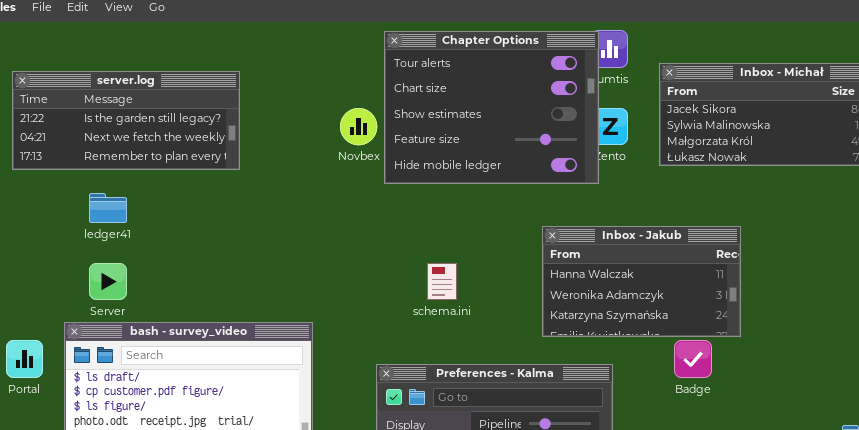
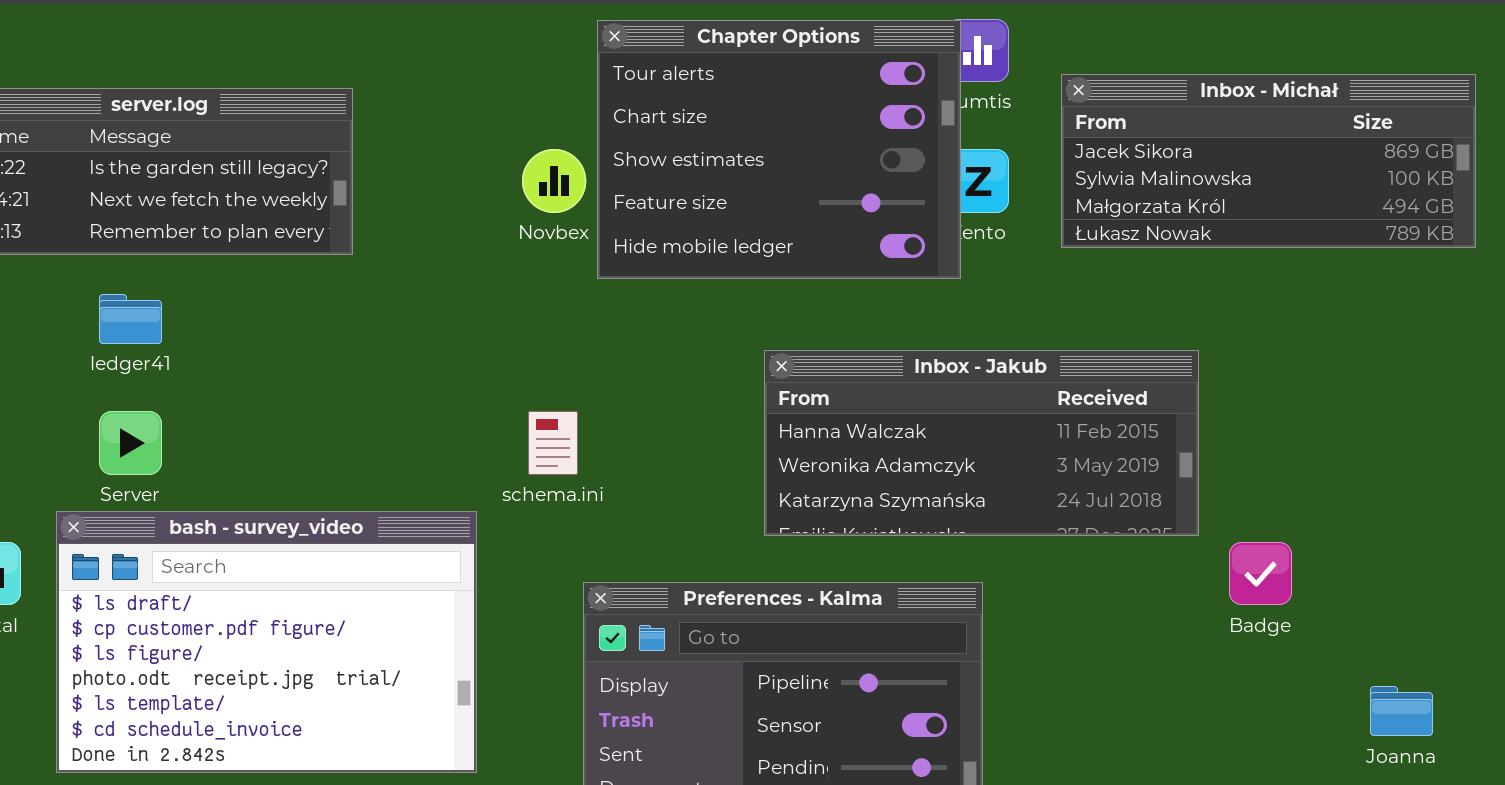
Inbox - Jakub: [542,226,741,337] -> [764,350,1199,536], resized
schema.ini: [427,263,457,300] -> [528,411,578,475], moved
Badge: [674,340,712,378] -> [1229,542,1292,605], moved

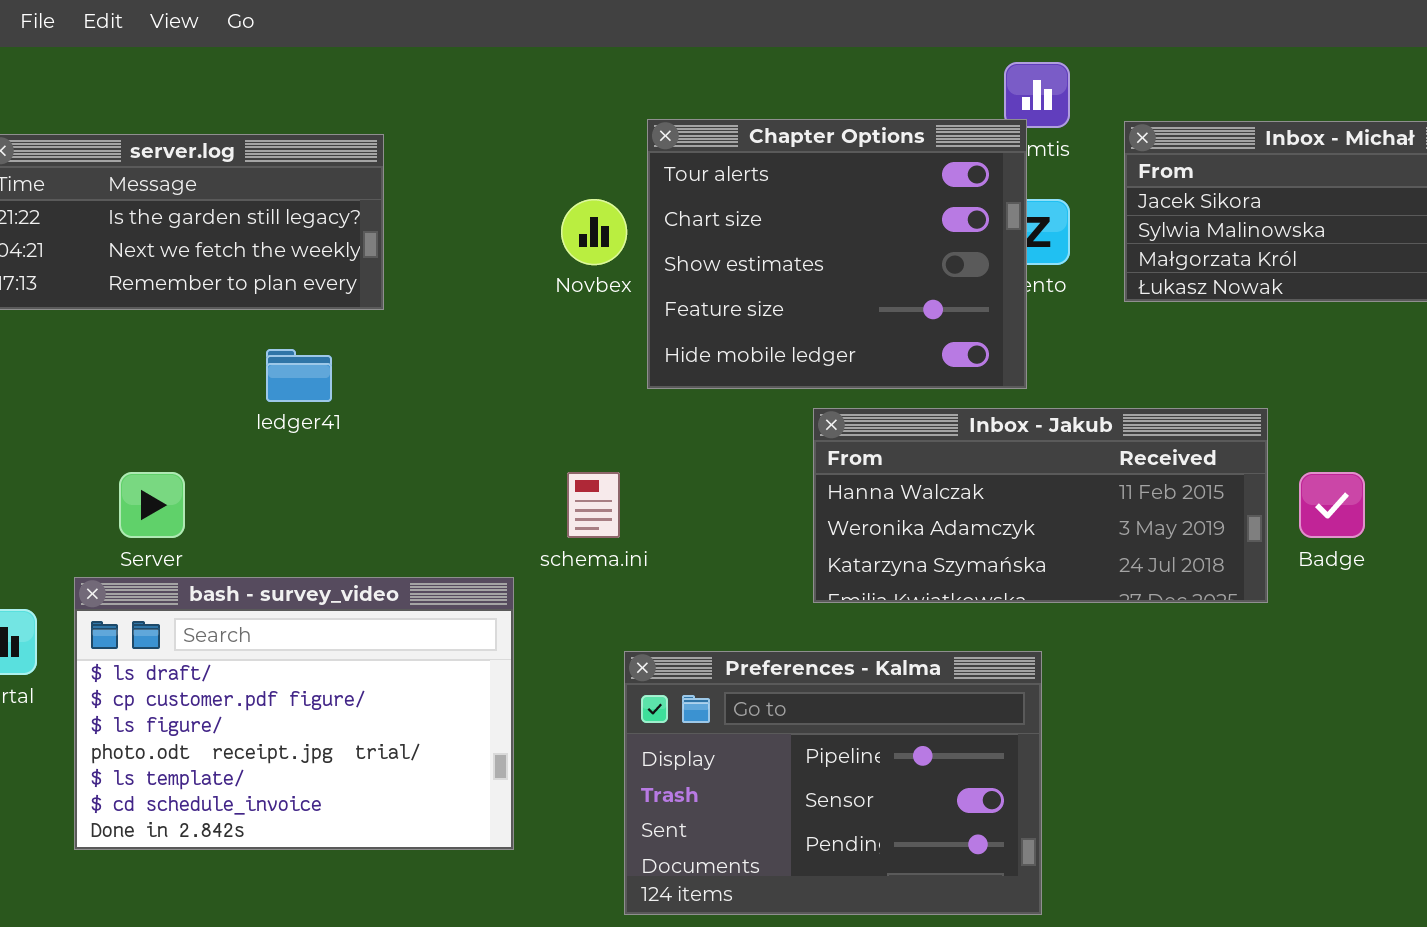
Chapter Options: [597,20,961,279] -> [647,119,1027,389], moved
ledger41: [99,294,162,344] -> [266,349,332,402], moved
Badge: [1229,542,1292,605] -> [1299,472,1365,538], moved

